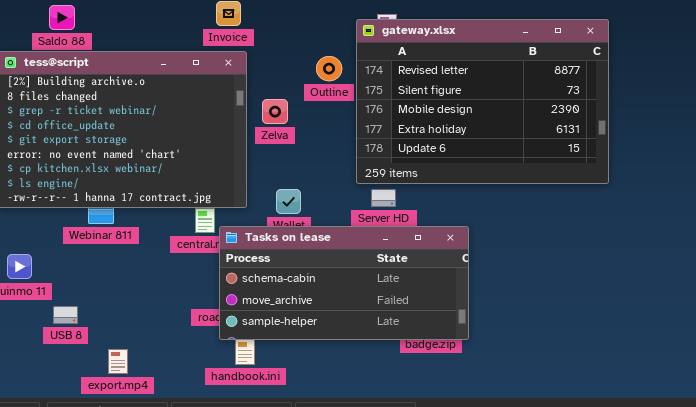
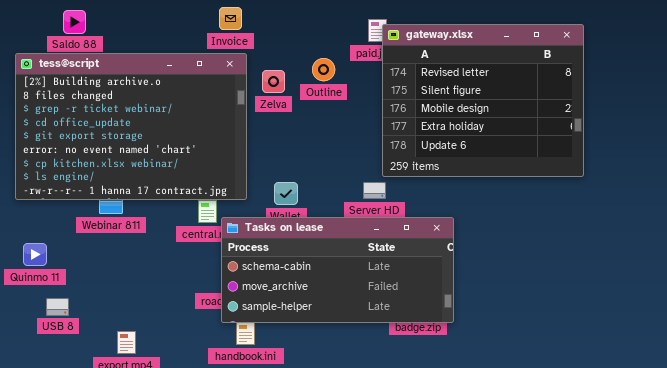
gateway.xlsx: [356,19,609,184] -> [382,24,584,177], resized
Zelva: [262,99,288,124] -> [262,70,285,93], moved
USB 8: [53,306,78,324] -> [46,298,69,316], moved

